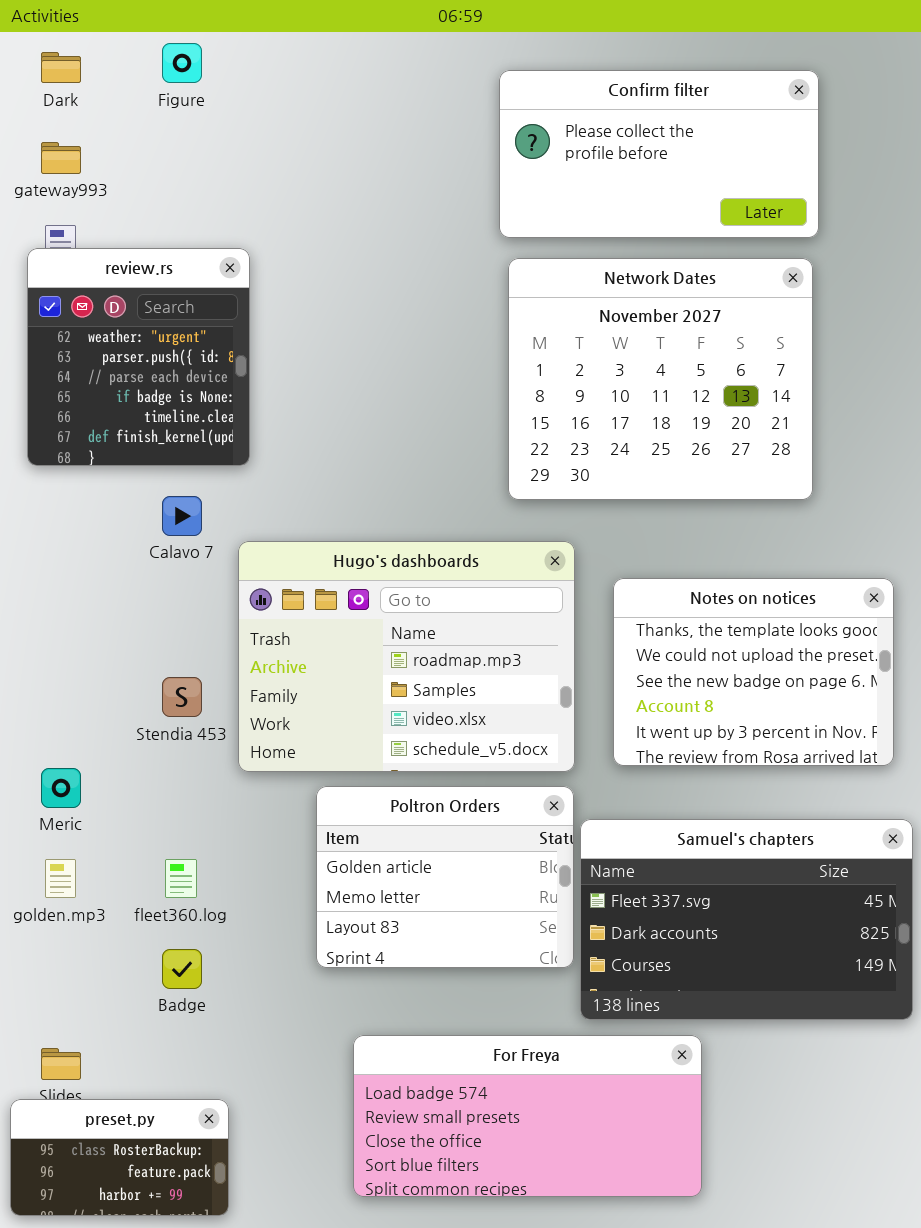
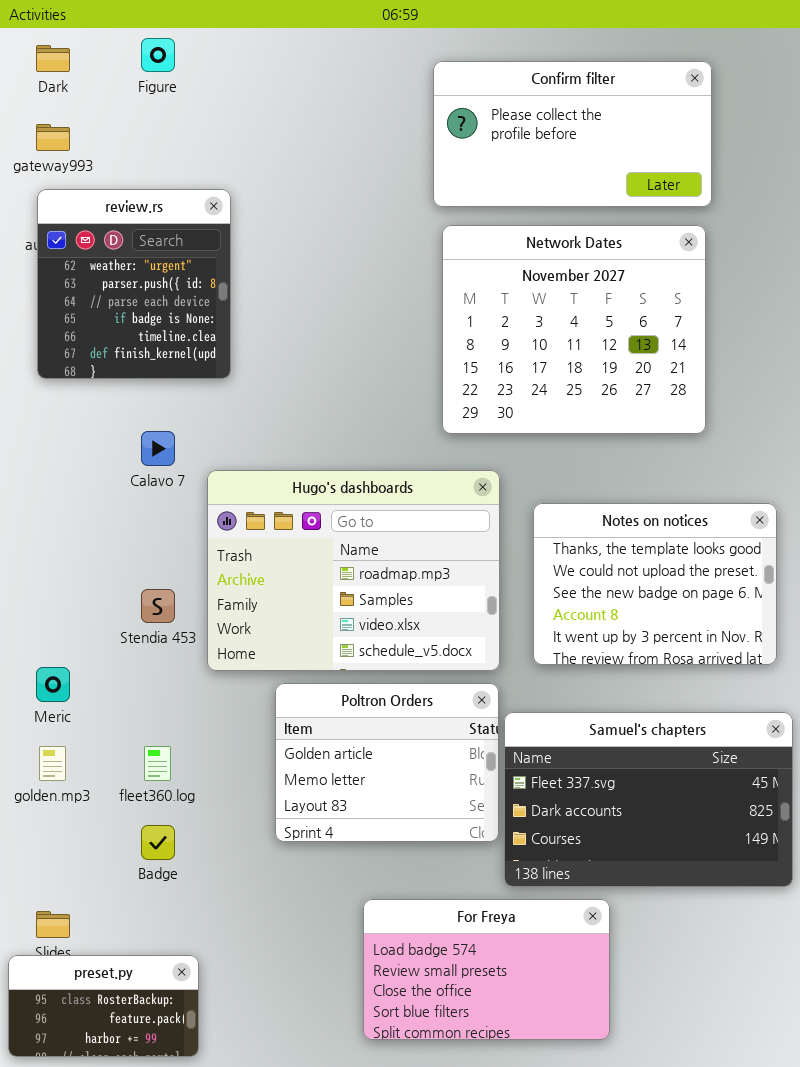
review.rs: [27,248,250,466] -> [37,189,231,379], moved
For Freya: [353,1035,702,1197] -> [363,899,610,1040], resized

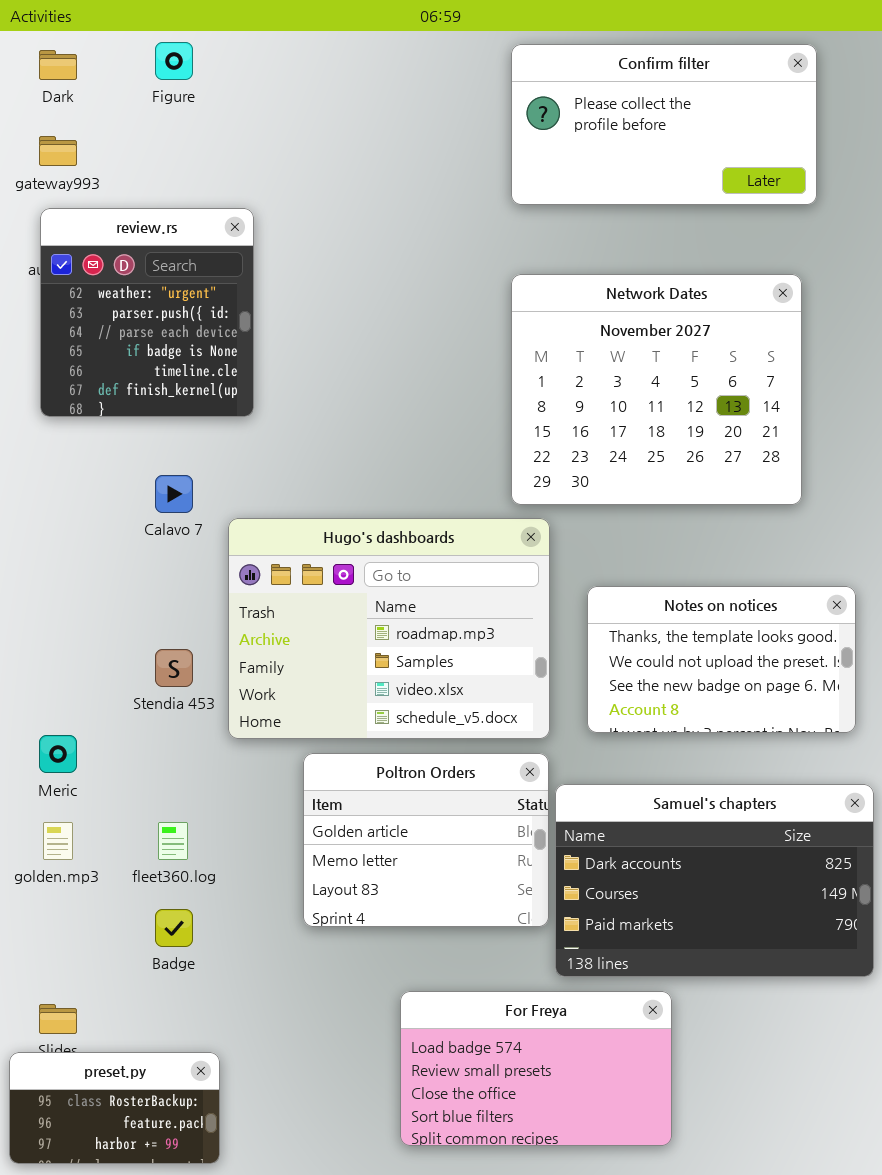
Confirm filter: [433,61,712,207] -> [511,44,817,205], moved
Network Dates: [442,225,706,434] -> [511,274,802,505], moved
Notes on notices: [533,503,777,665] -> [587,586,856,733], resized
Samuel's chapters: [504,712,793,887] -> [555,784,874,977], scrolled down 1 row

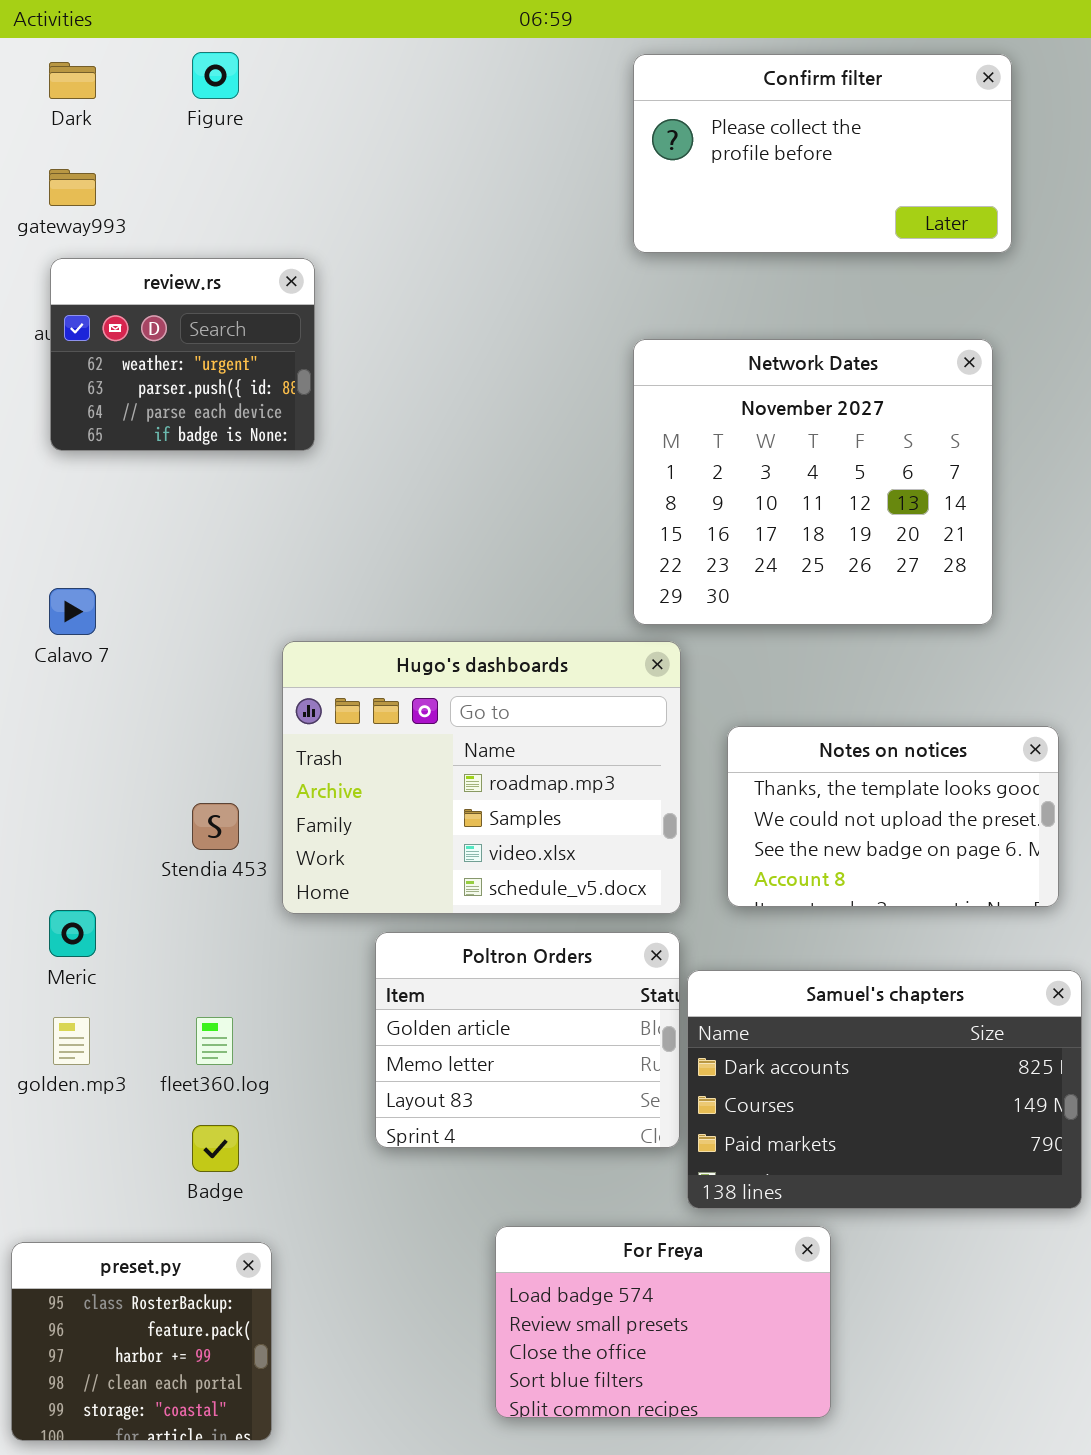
review.rs: [40,208,254,417] -> [50,258,315,451], resized
Calavo 7: [155,475,193,513] -> [49,588,96,635], moved
preset.py: [9,1052,220,1164] -> [11,1242,272,1441], resized

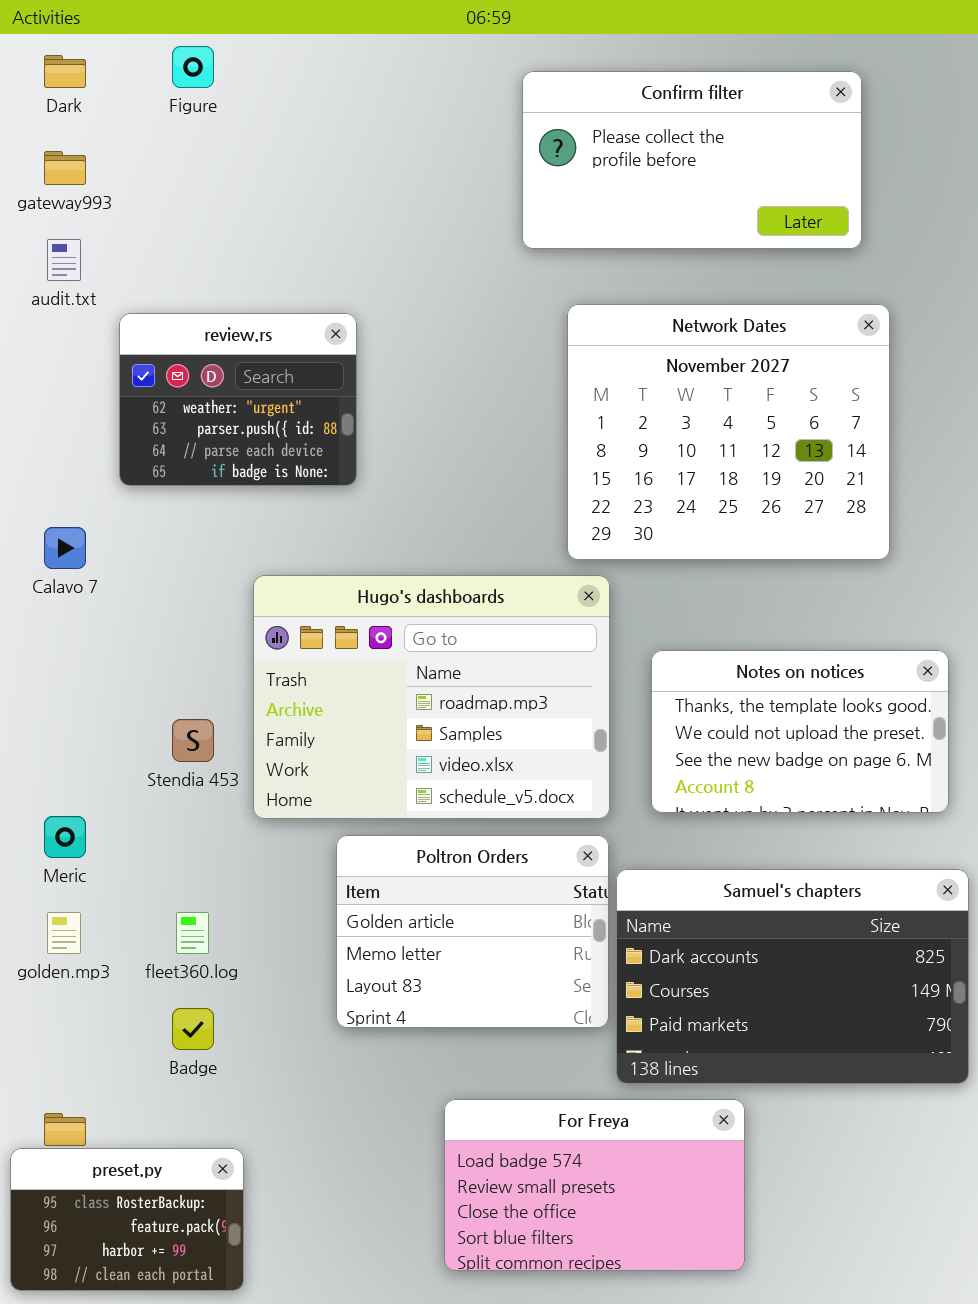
Confirm filter: [633,54,1012,253] -> [522,71,862,249], moved
review.rs: [50,258,315,451] -> [119,313,357,486], moved
preset.py: [11,1242,272,1441] -> [10,1148,244,1291], resized

